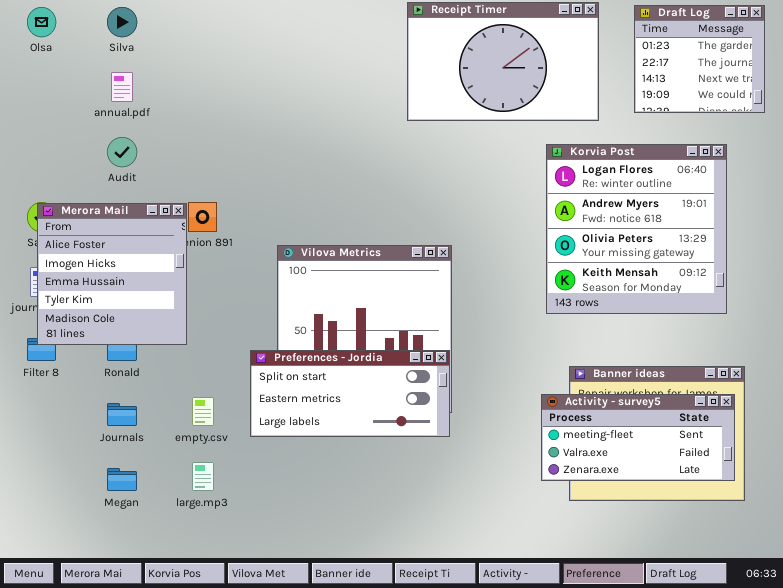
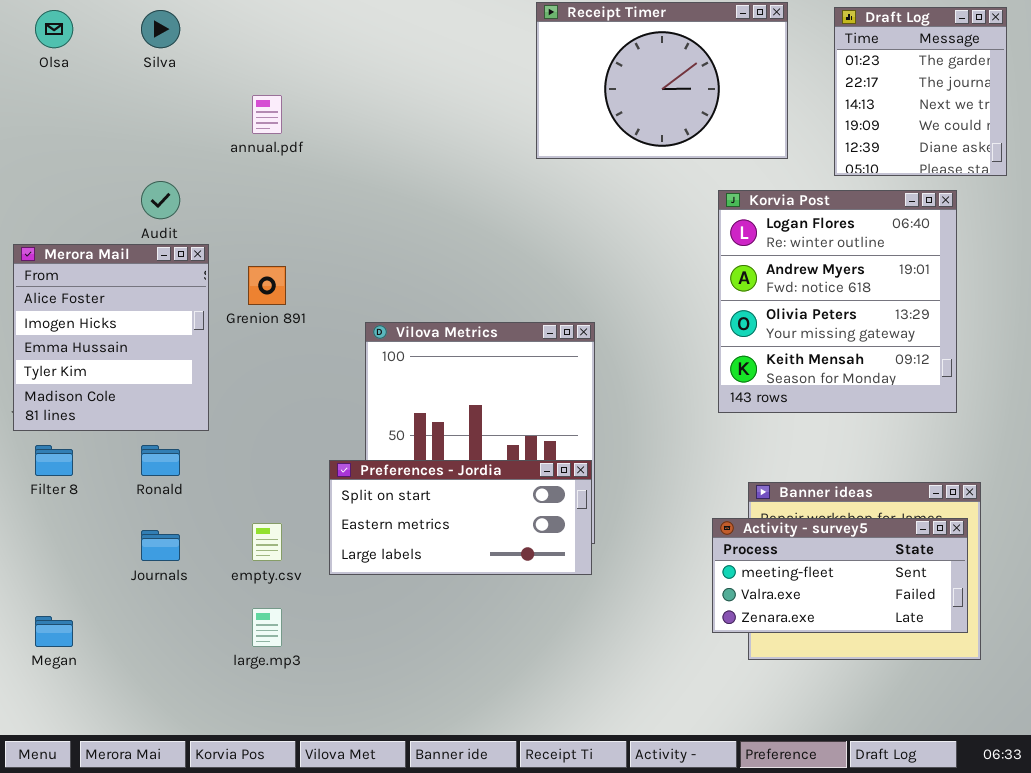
Draft Log: [634,5,765,113] -> [834,7,1007,176], resized
annual.pdf: [111,72,133,102] -> [252,95,282,134], moved
Merora Mail: [37,203,187,345] -> [13,244,209,431], moved
Megan: [107,468,137,491] -> [35,616,73,647], moved

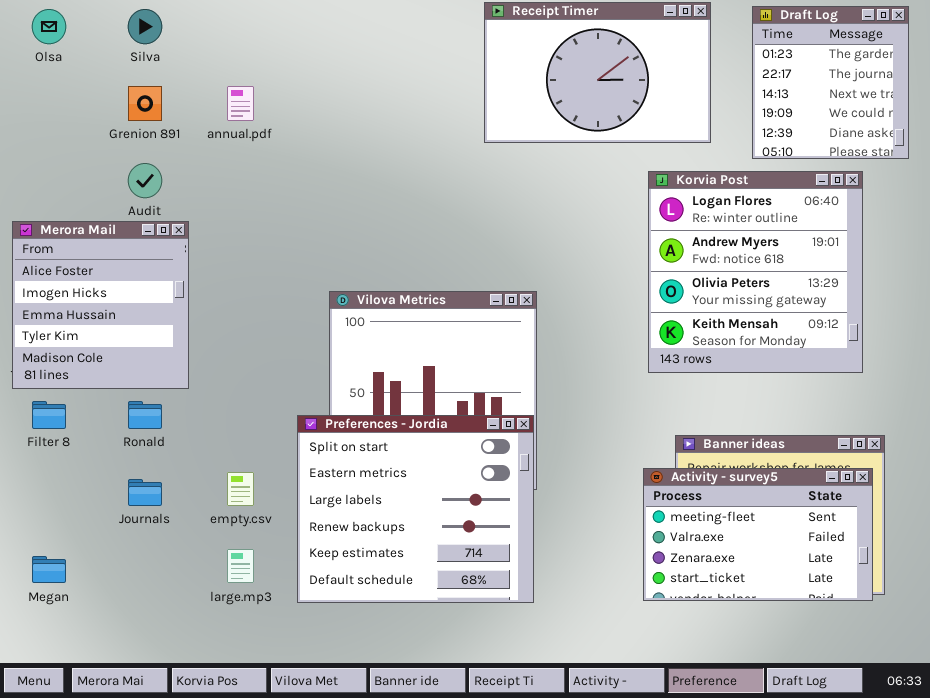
Grenion 891: [248,266,286,305] -> [128,86,162,121], moved
Preferences - Jordia: [329,460,592,575] -> [297,415,534,603], resized
Activity - survey5: [712,518,968,633] -> [643,468,873,601], resized

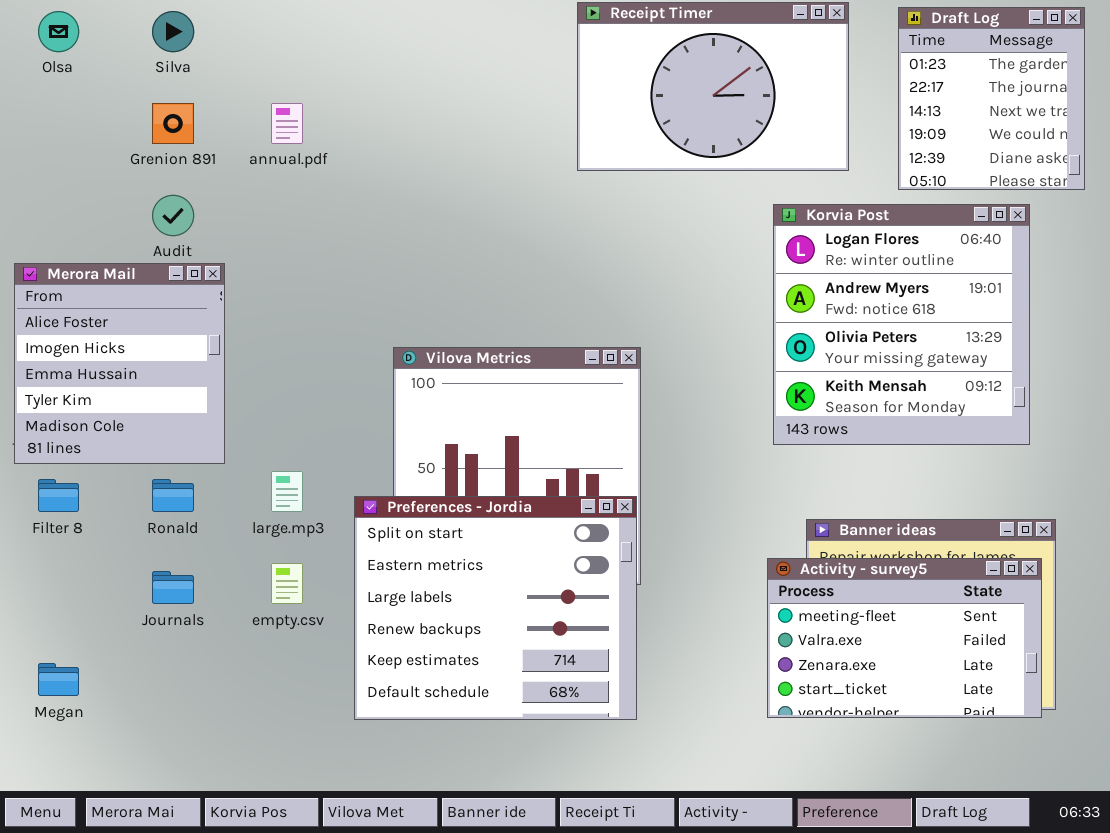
large.mp3: [227,549,254,583] -> [271,471,303,512], moved

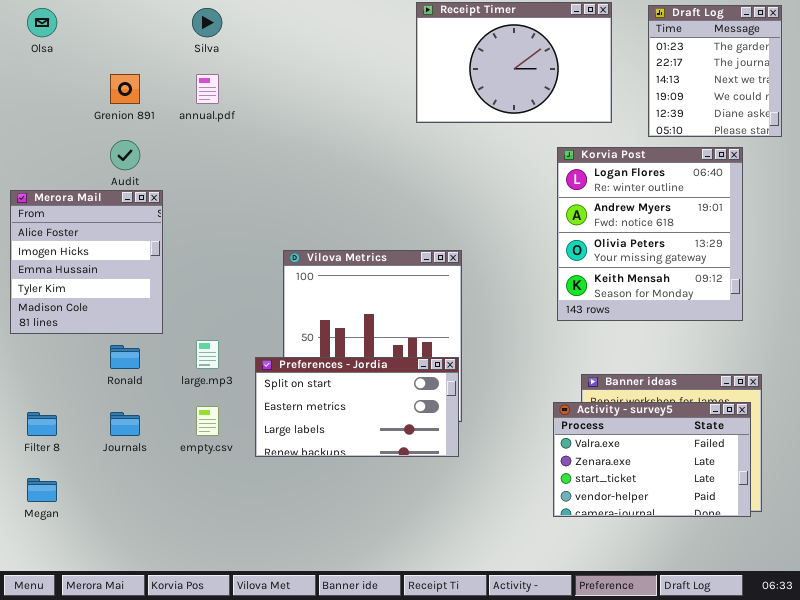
Silva: [152,11,194,52] -> [192,8,222,37], moved
Filter 8: [38,479,79,512] -> [27,412,57,436], moved
Preferences - Jordia: [354,496,637,720] -> [255,357,459,457], resized
Activity - survey5: [767,558,1042,718] -> [553,402,751,517], scrolled down 1 row

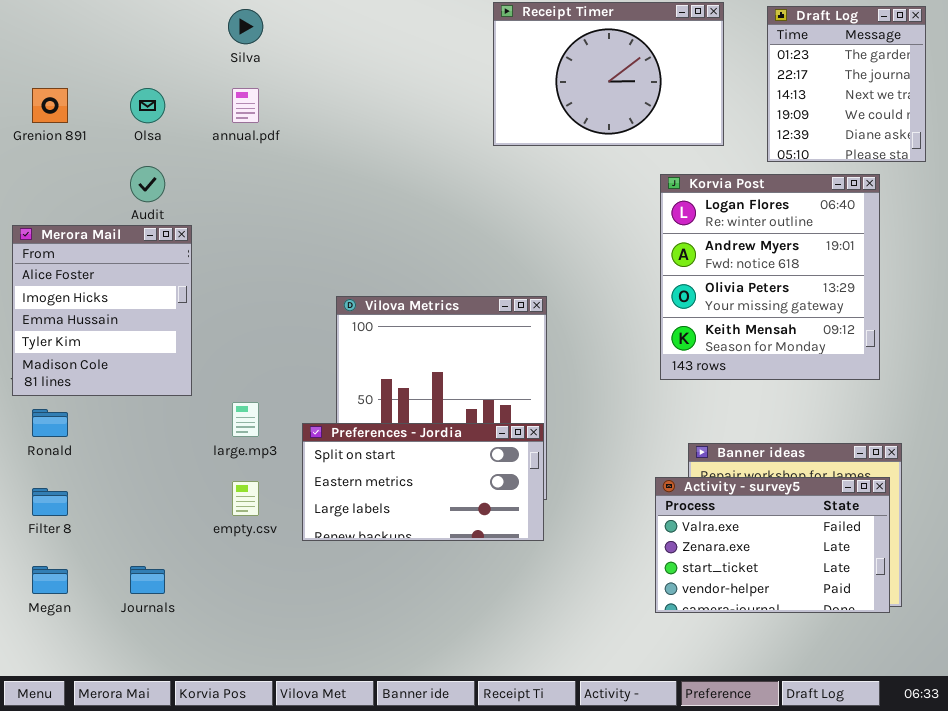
Olsa: [27,8,57,37] -> [130,88,165,123], moved
Grenion 891: [110,74,140,104] -> [32,88,68,123], moved
Ronald: [110,345,140,369] -> [32,409,68,437], moved
Journals: [110,412,140,436] -> [130,566,165,594], moved

